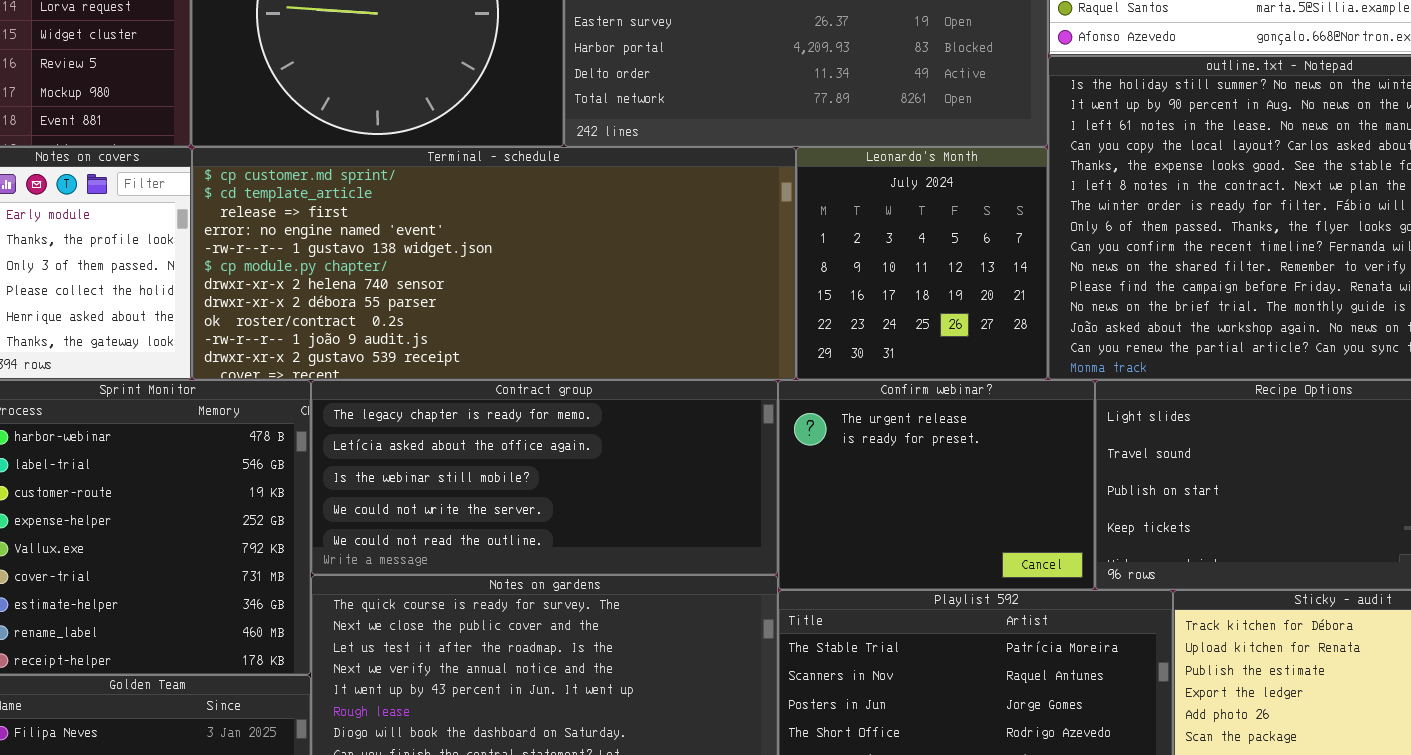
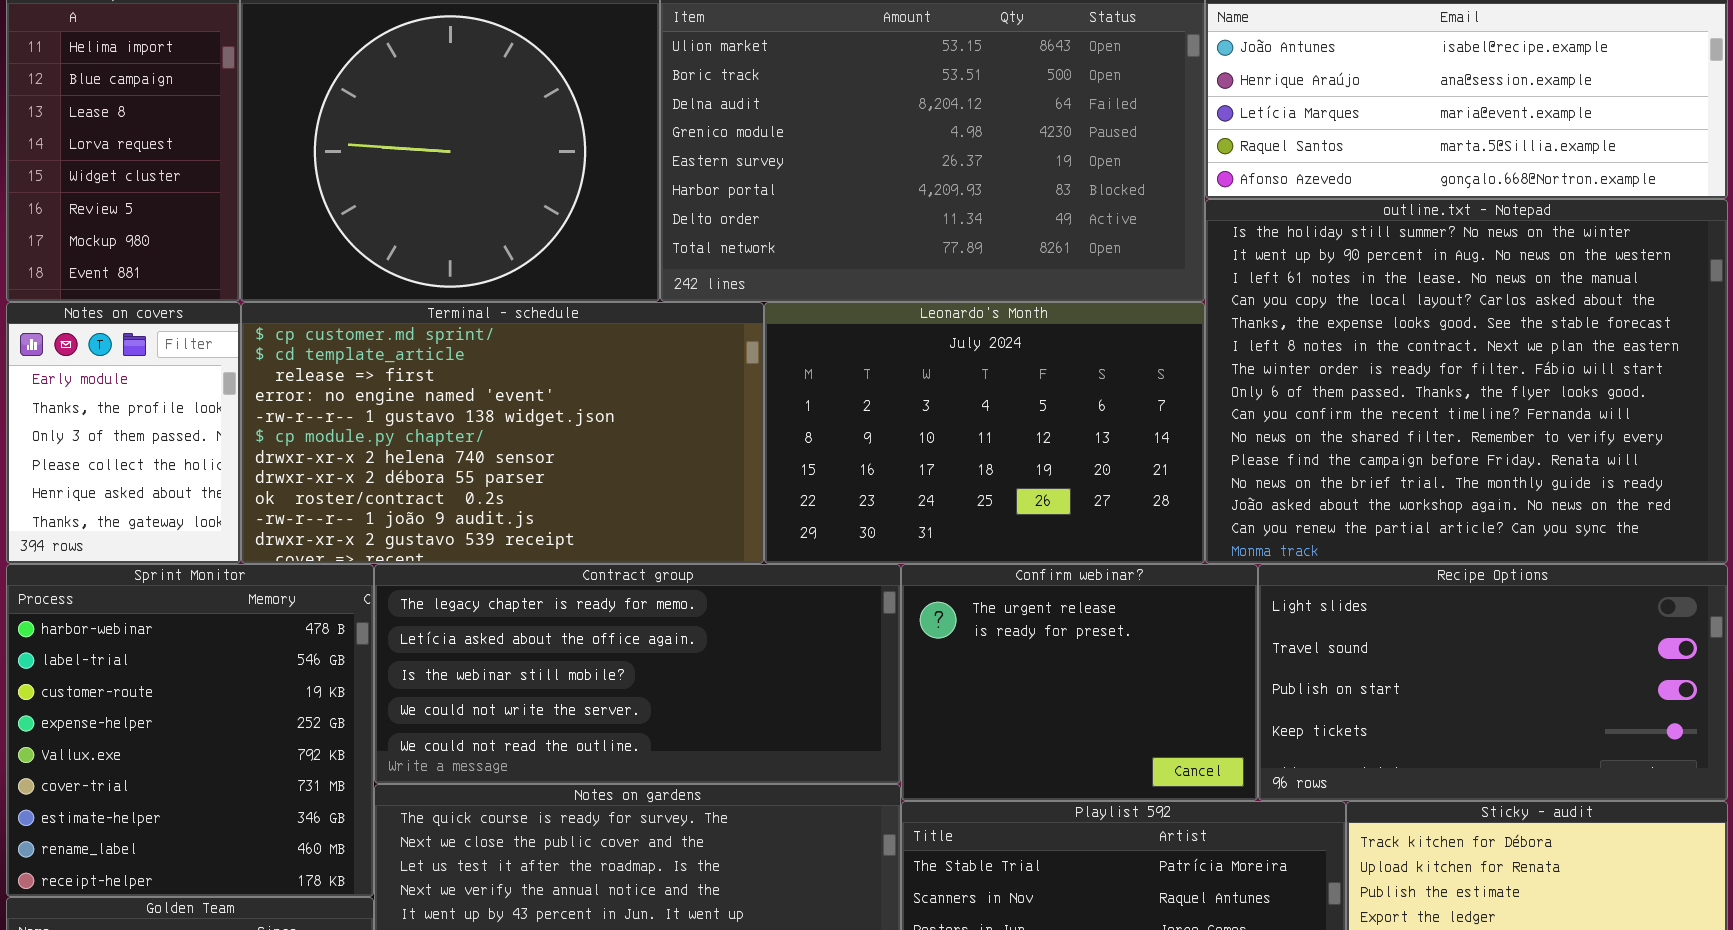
Terminal - schedule: [192,147,796,380] -> [241,302,764,564], resized
Leonardo's Month: [796,147,1048,380] -> [764,302,1205,564], resized

